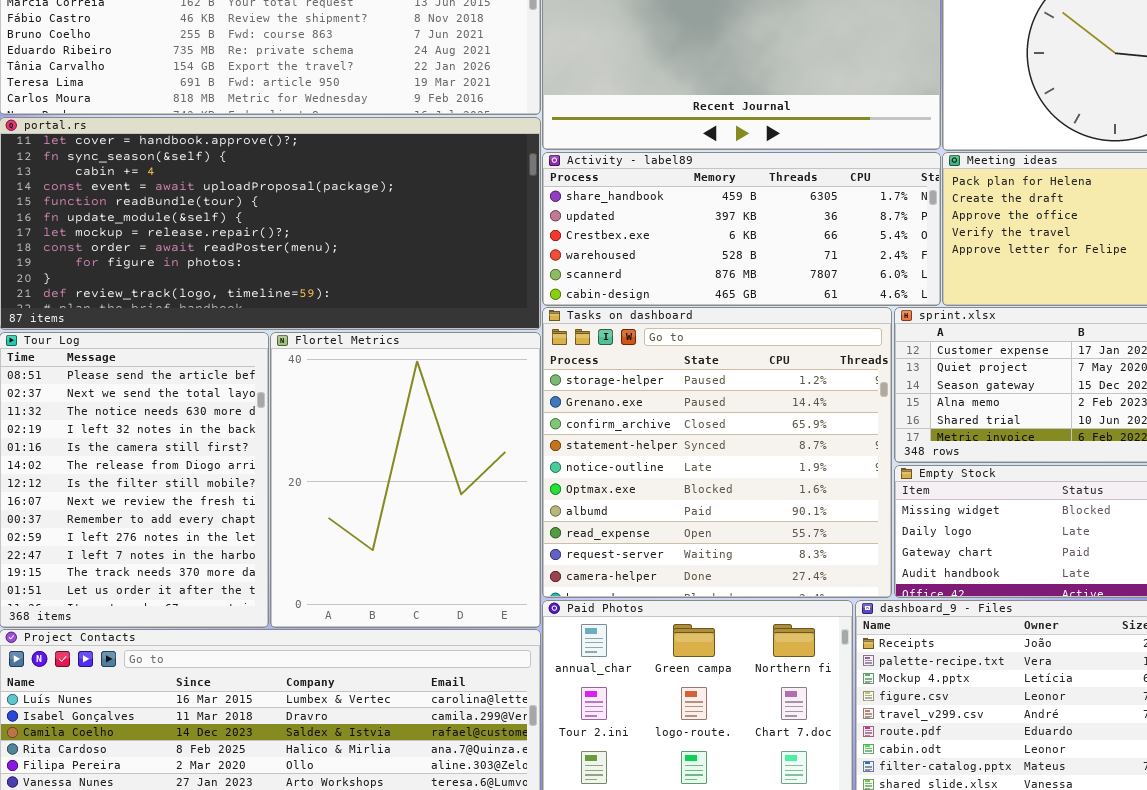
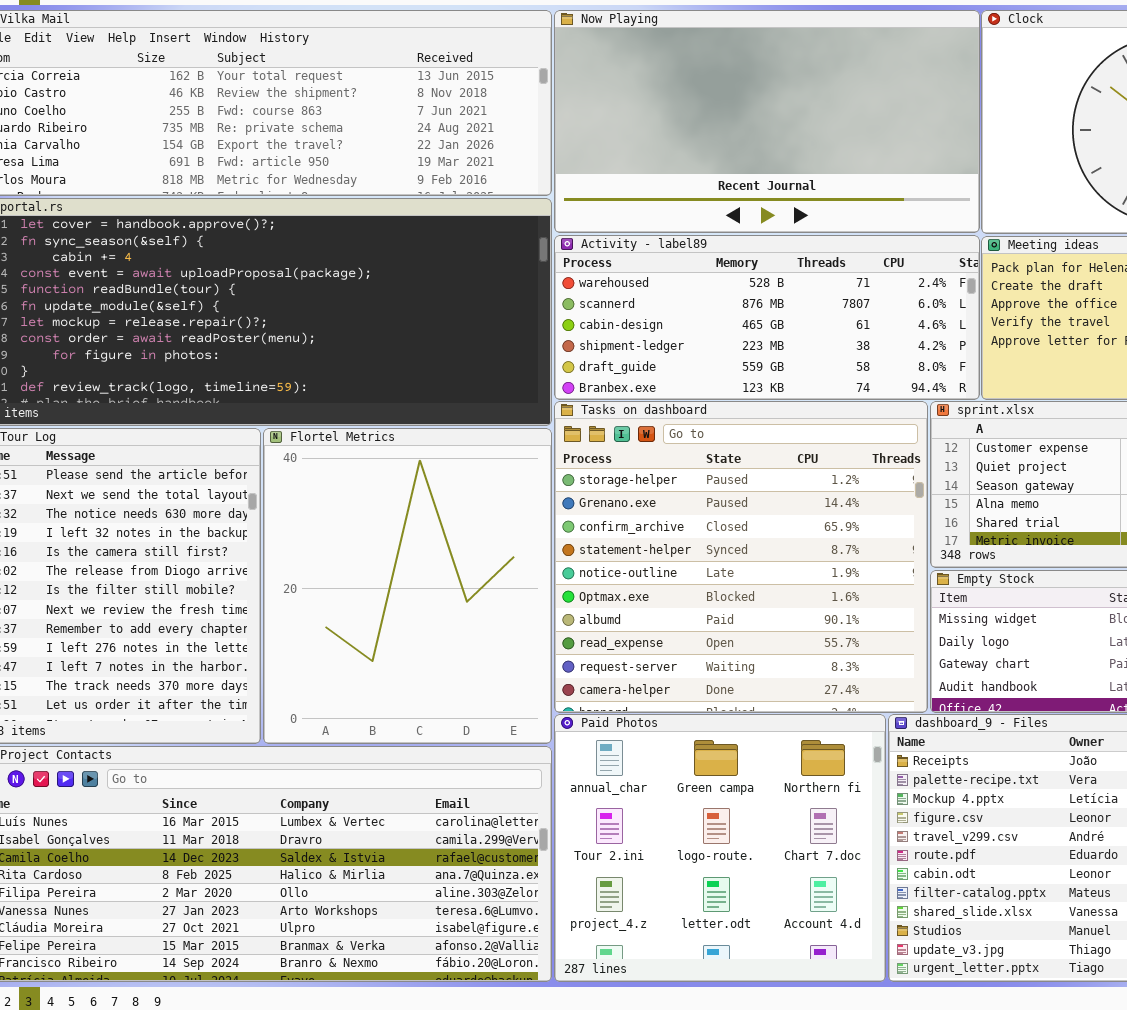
Activity - label89: [542,152,941,306] -> [554,235,980,400], scrolled down 3 rows

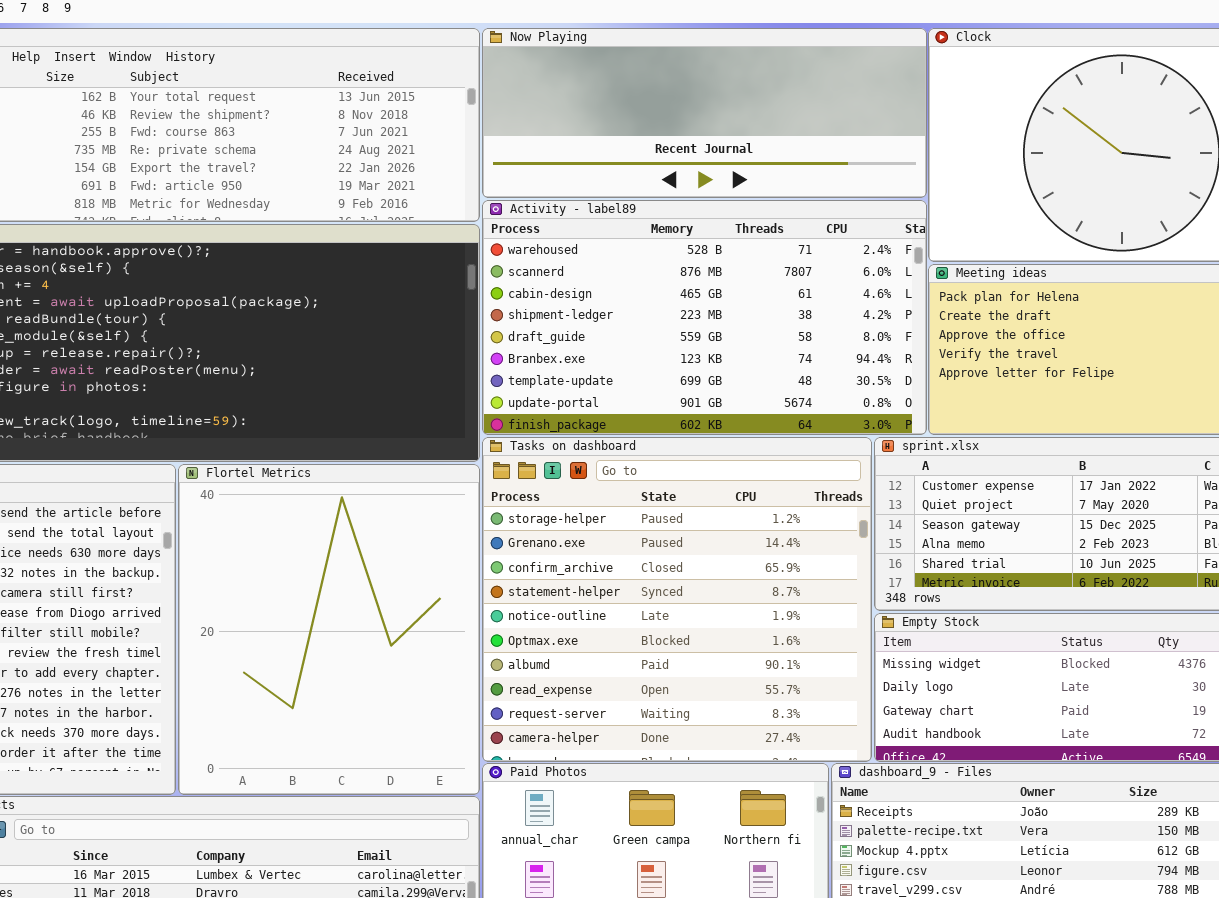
Now Playing: [554,10,980,233] -> [482,28,927,198], resized
Activity - label89: [554,235,980,400] -> [482,200,927,435], resized

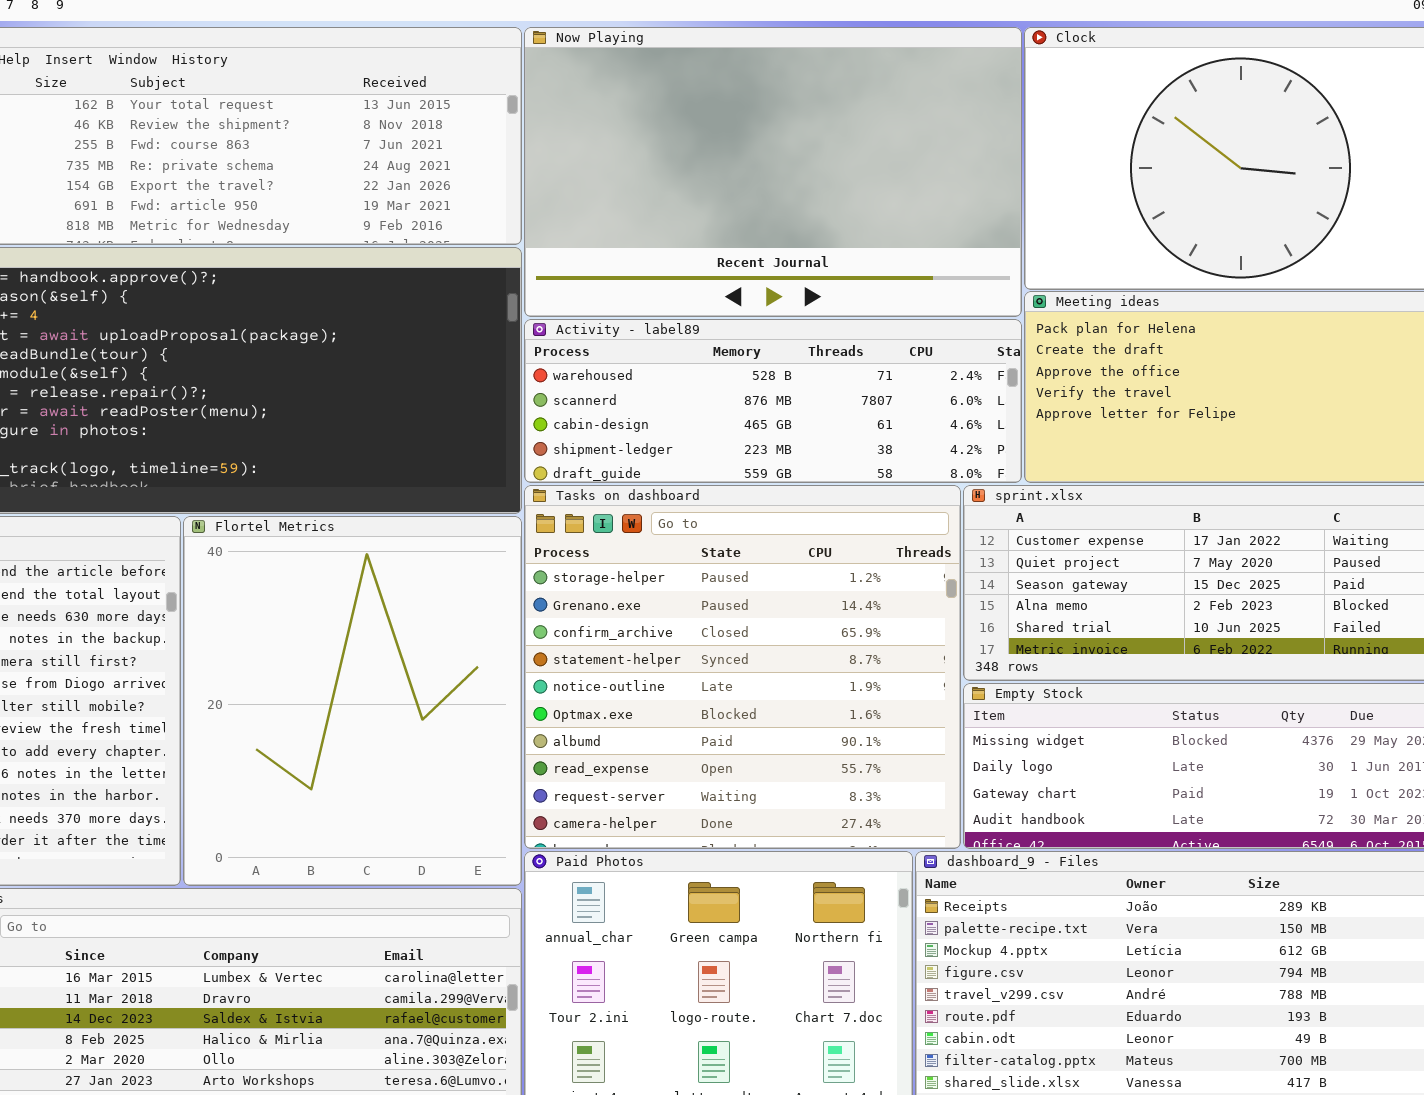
Now Playing: [482,28,927,198] -> [524,27,1022,317], resized
Activity - label89: [482,200,927,435] -> [524,319,1022,483], resized

